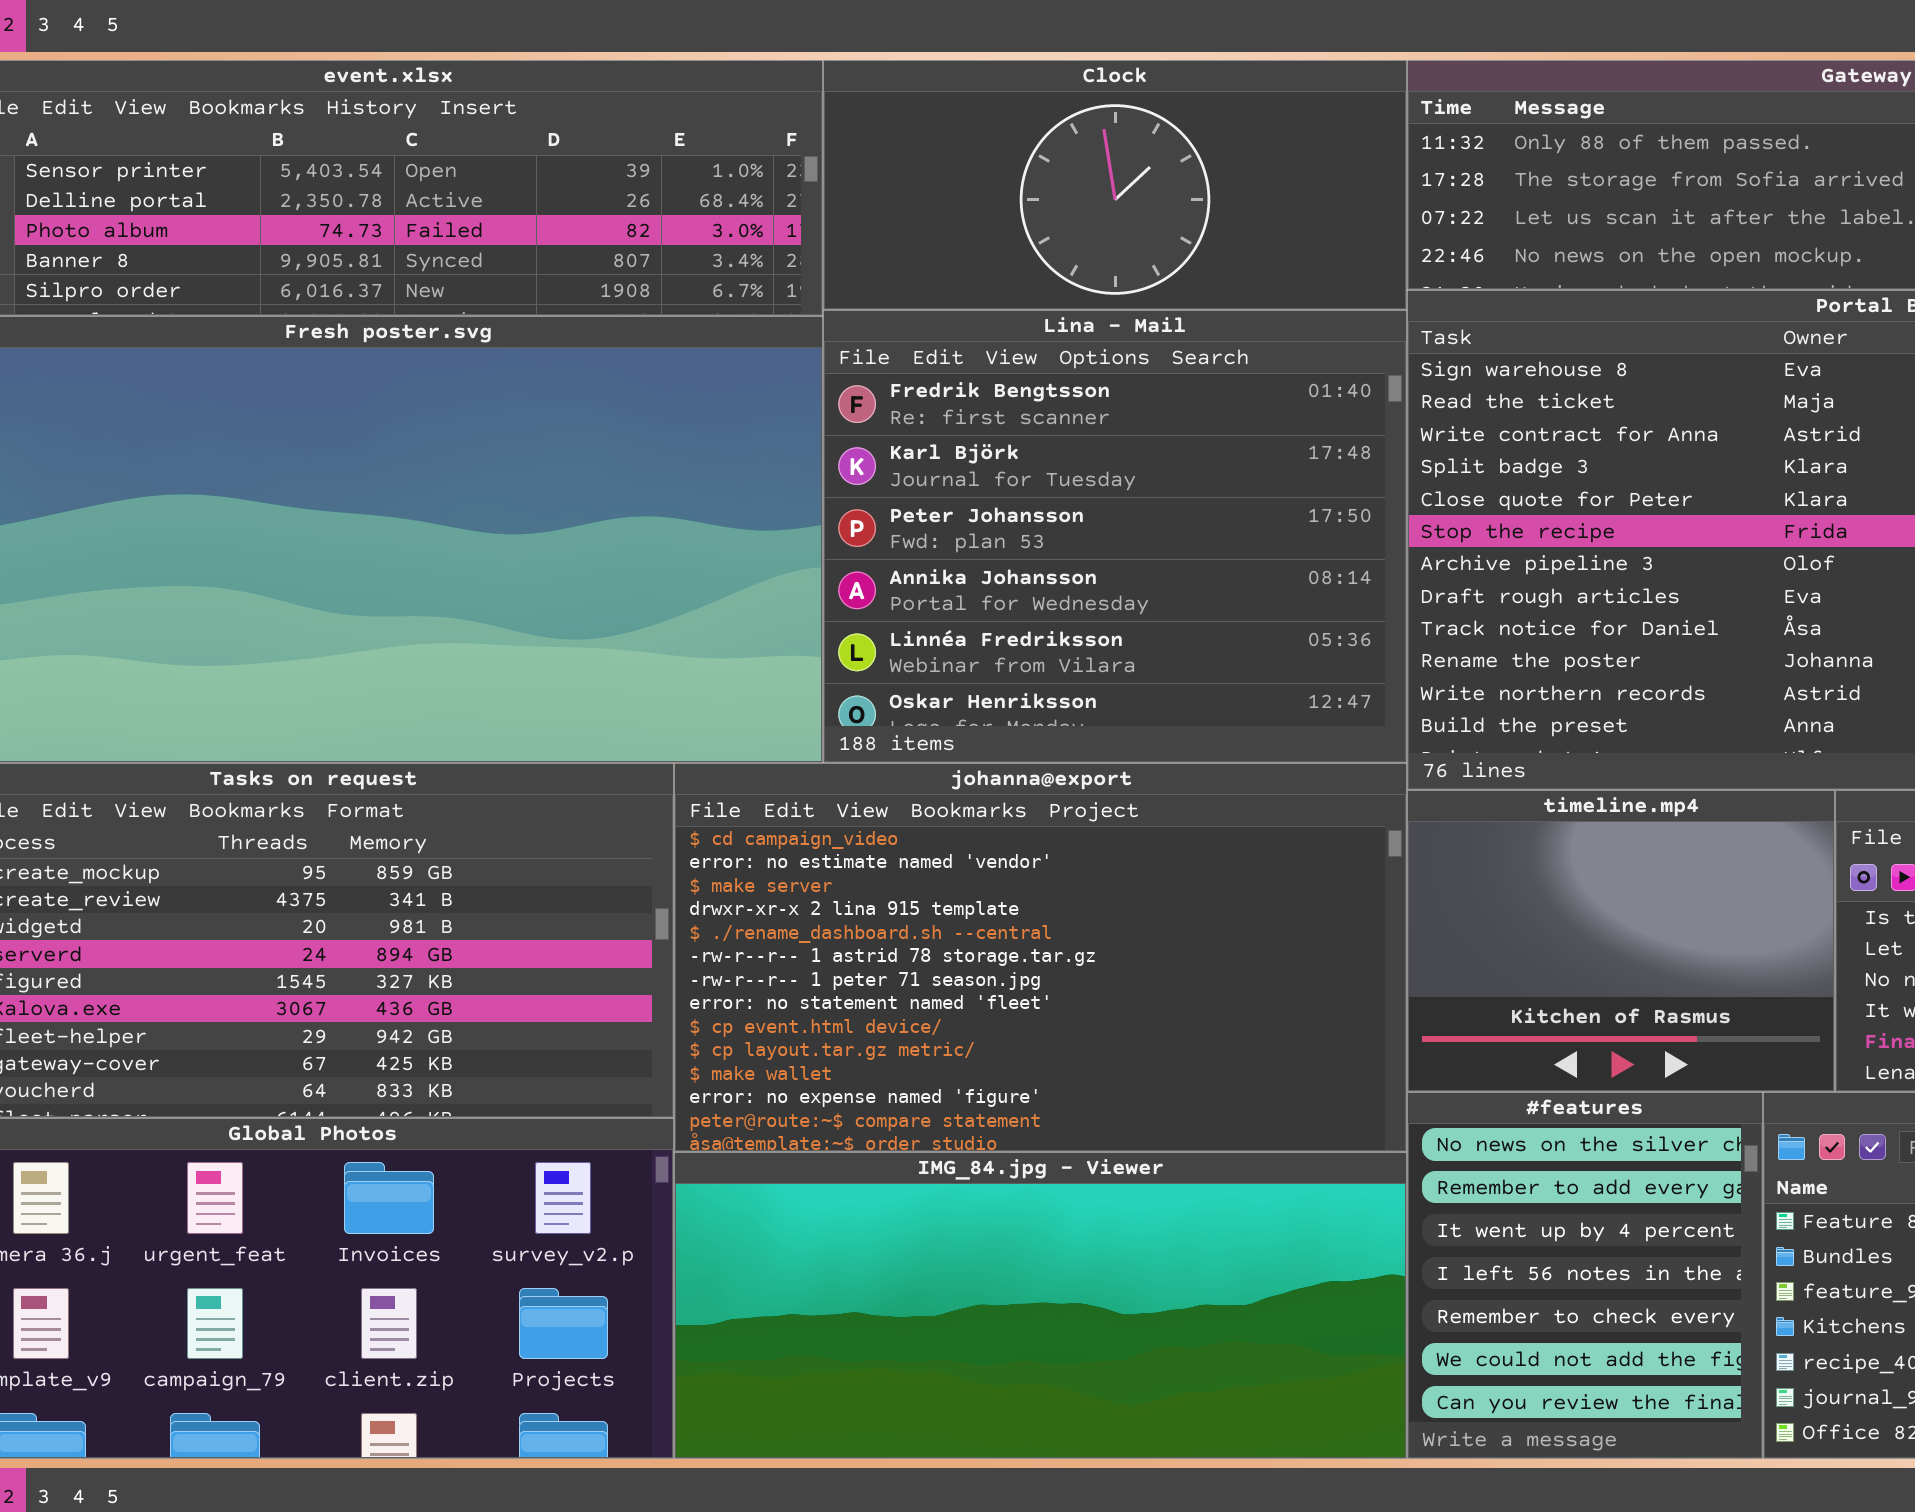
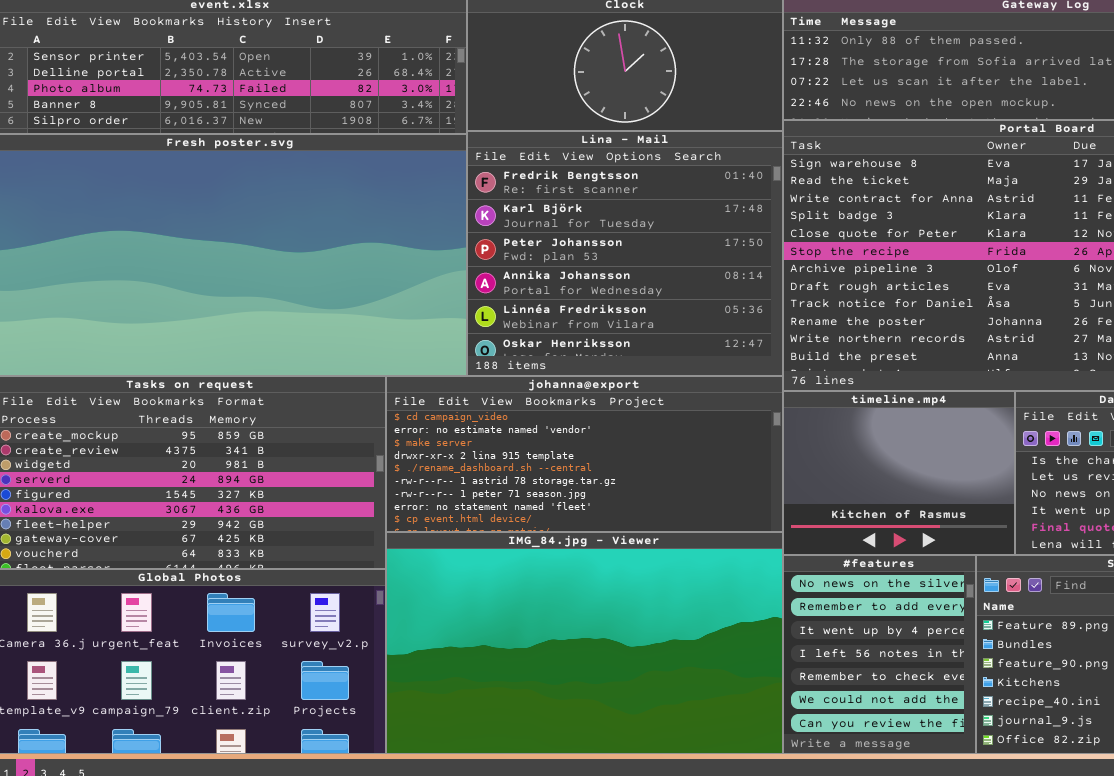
johanna@export: [674,763,1407,1152] -> [386,376,783,532], resized
IMG_84.jpg - Viewer: [674,1152,1407,1459] -> [386,532,783,754], resized

